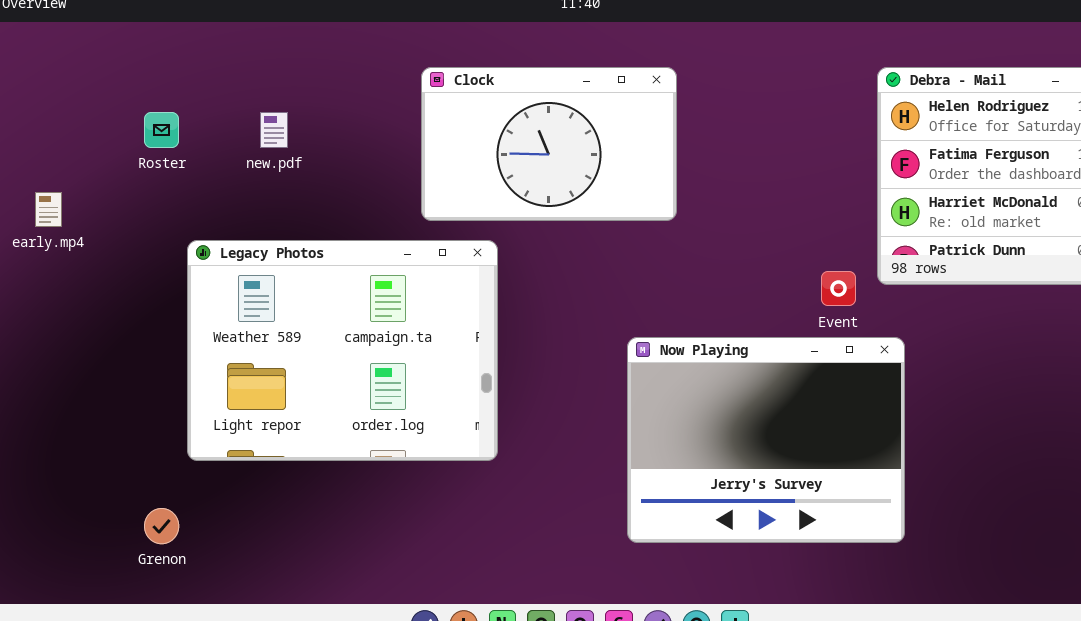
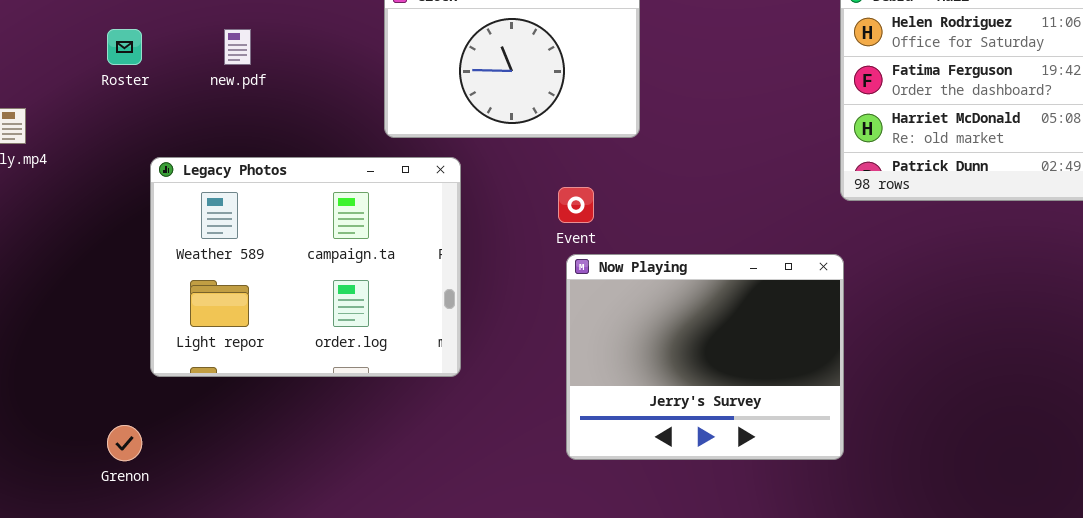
Event: [821,271,856,306] -> [558,187,594,223], moved
Now Playing: [627,337,905,543] -> [566,254,844,460], moved

